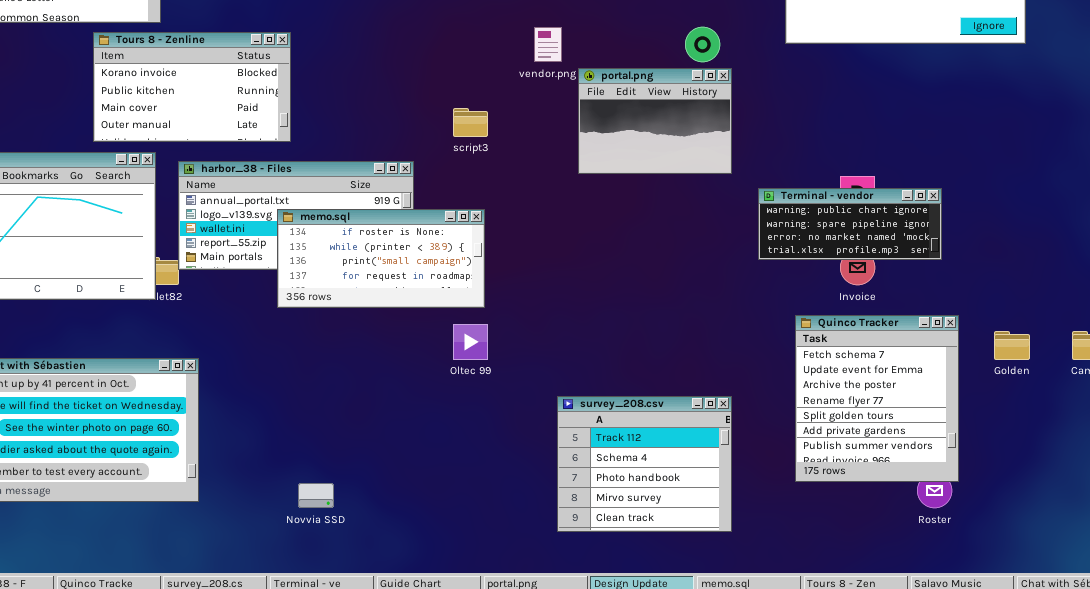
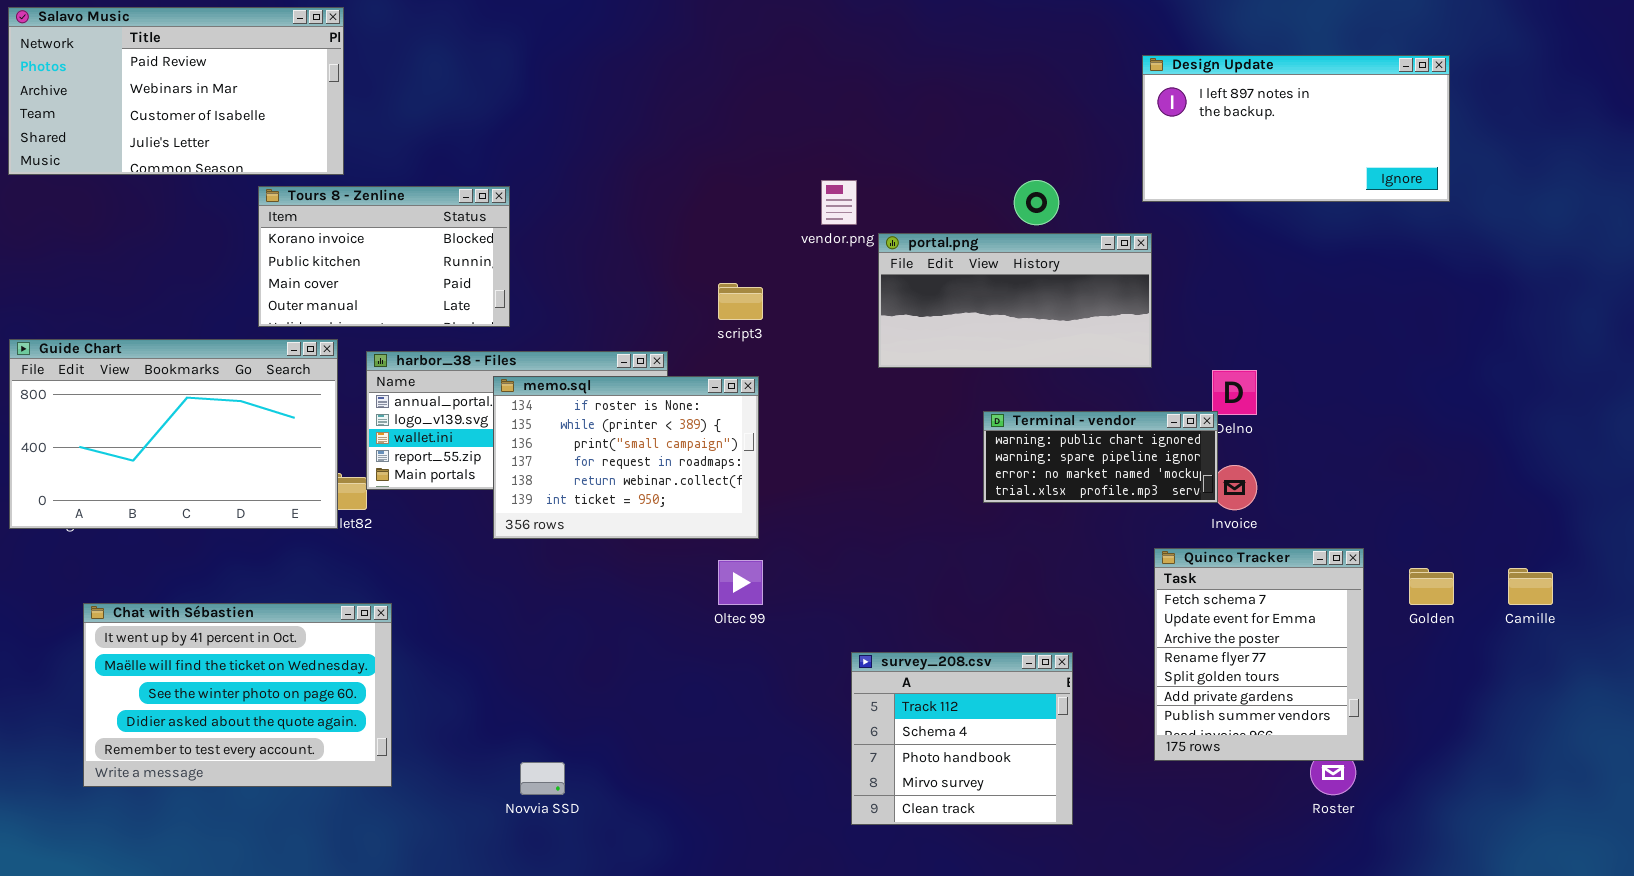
portal.png: [578,68,732,174] -> [878,233,1152,368], resized
Terminal - vendor: [758,188,942,260] -> [983,411,1218,503], moved
memo.sql: [277,209,485,308] -> [493,376,759,539], resized

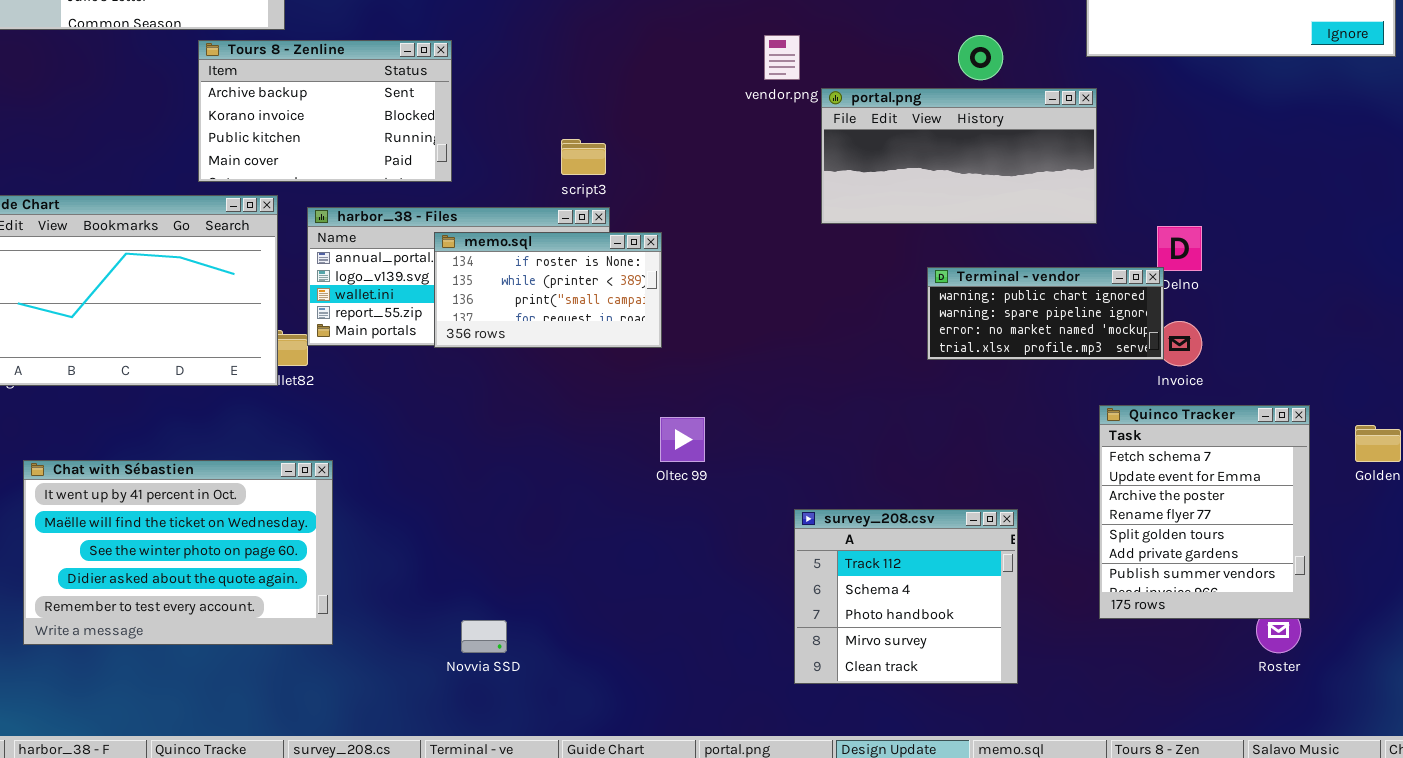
Tours 8 - Zenline: [258,186,510,327] -> [198,40,452,182], scrolled up 1 row
script3: [718,283,763,320] -> [561,139,606,175], moved
memo.sql: [493,376,759,539] -> [434,232,662,348], resized

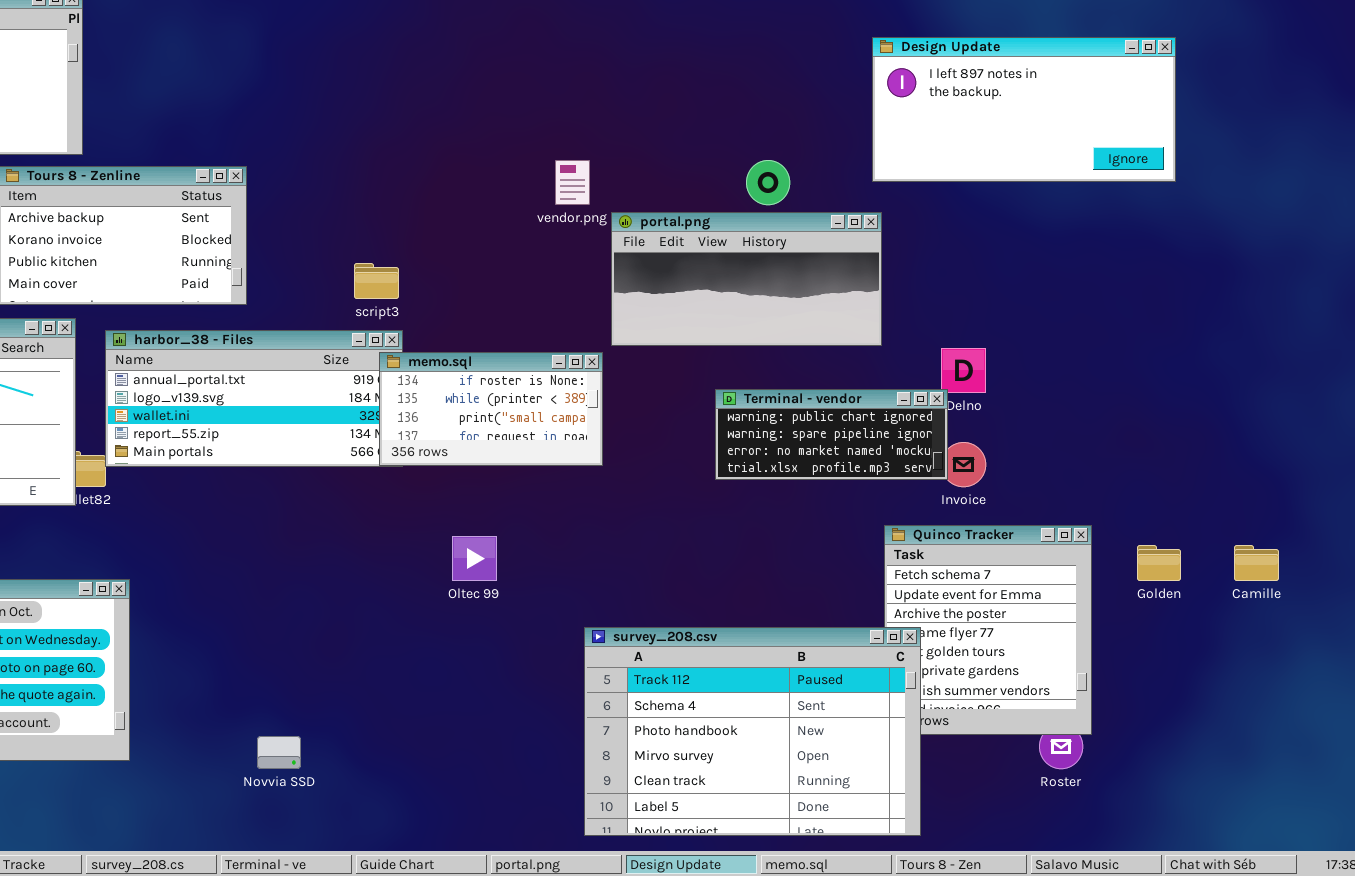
memo.sql: [434,232,662,348] -> [379,352,603,466], moved
survey_208.csv: [794,509,1018,684] -> [584,627,921,836], resized

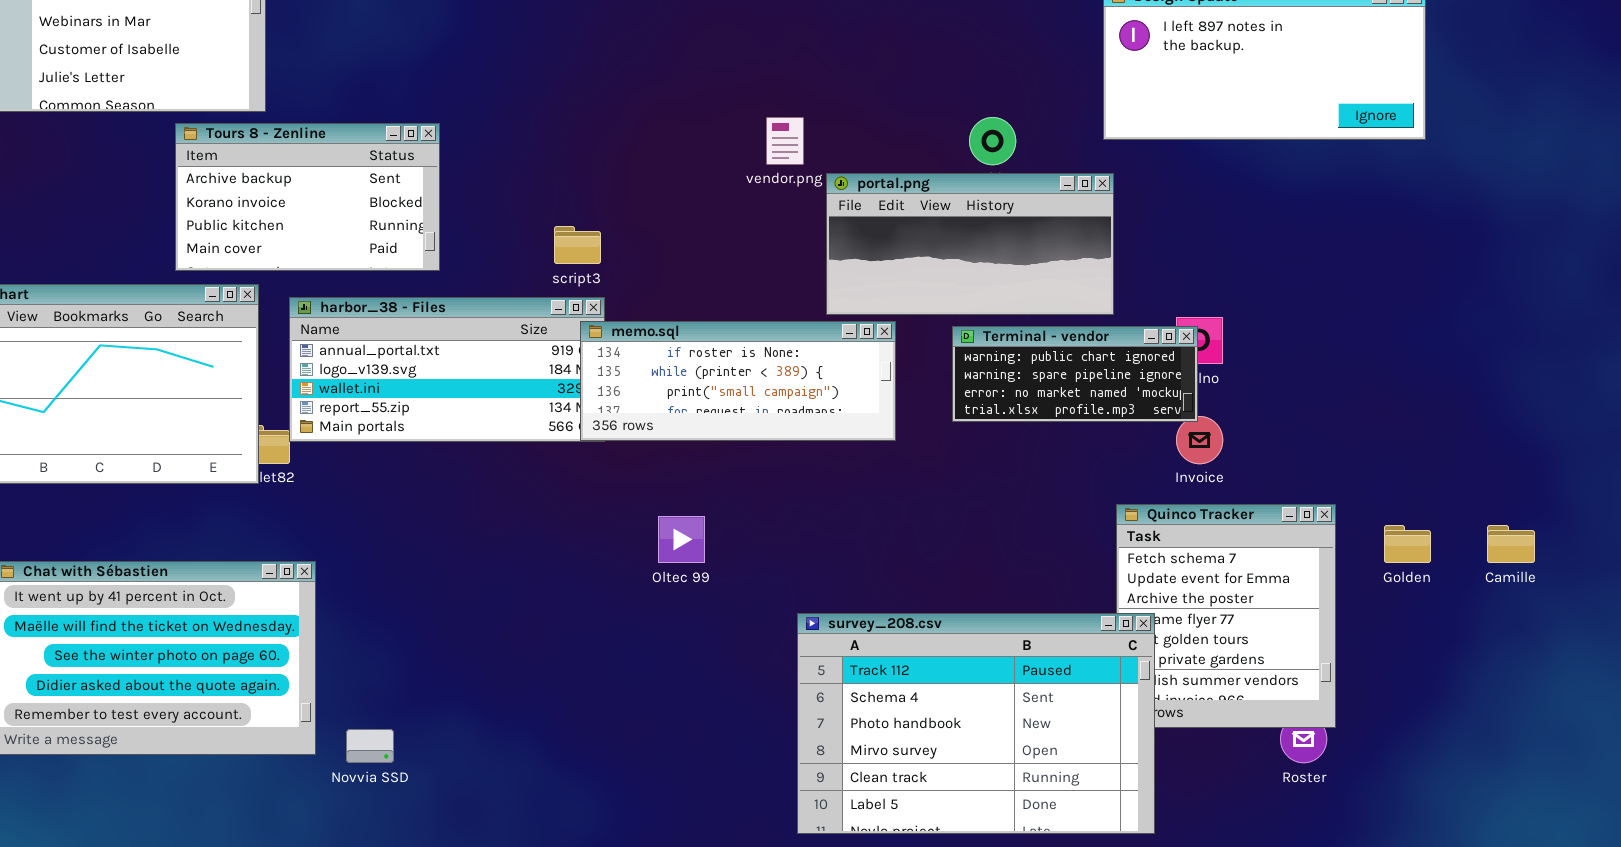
memo.sql: [379,352,603,466] -> [580,321,896,441], resized
Terminal - vendor: [715,389,948,480] -> [952,326,1198,422], moved
Novvia SSD: [257,736,301,769] -> [346,729,394,763], moved

